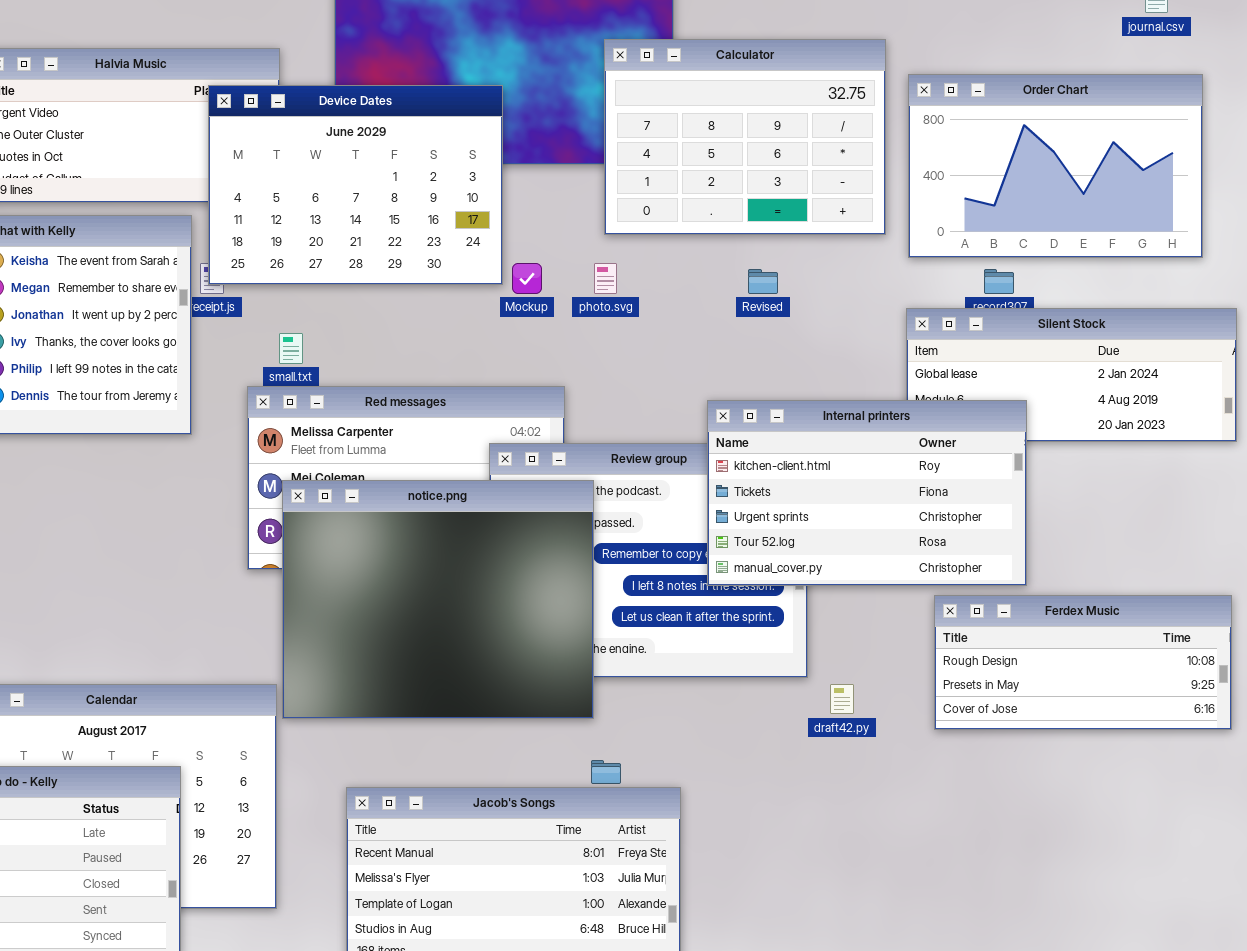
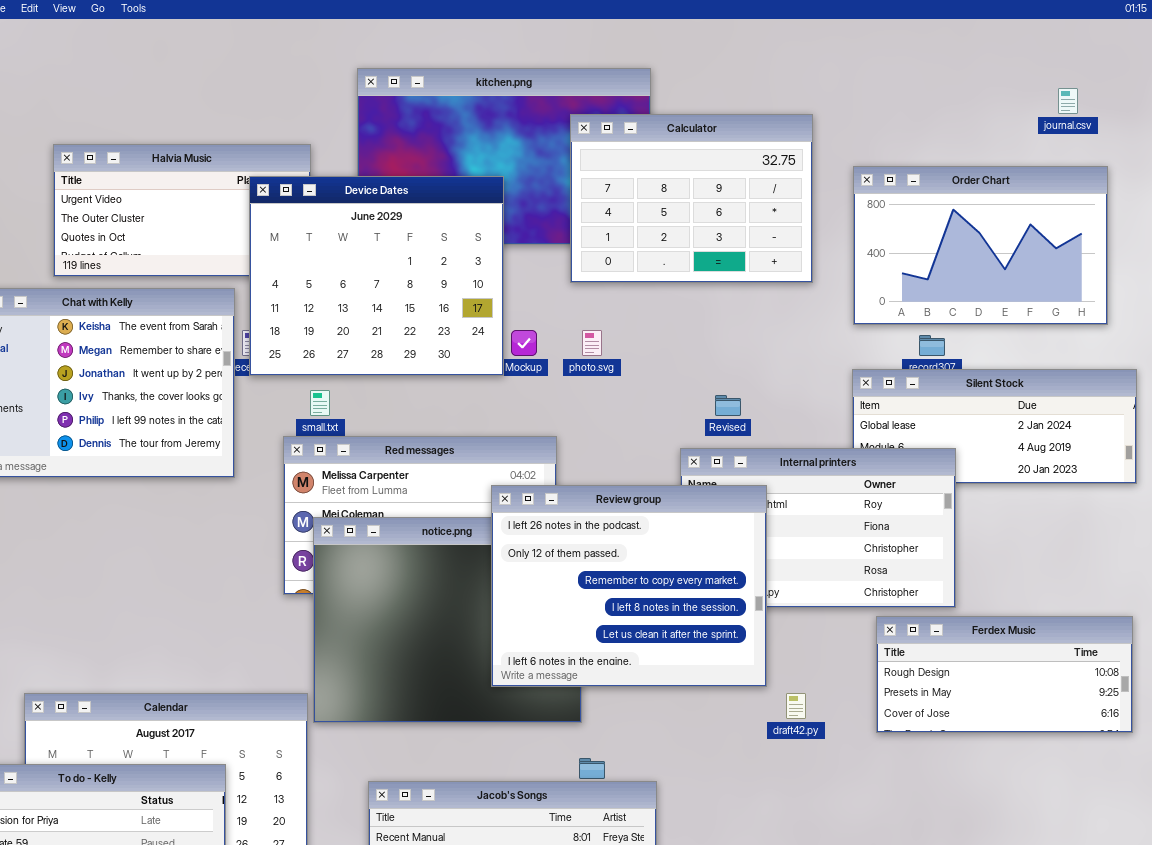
Calculator: [604,39,886,235] -> [570,114,813,283], moved
Device Dates: [208,85,503,285] -> [249,176,504,376], resized
Revised: [748,269,778,294] -> [715,395,741,416], moved
Review group: [489,443,808,678] -> [491,485,767,687], raised

